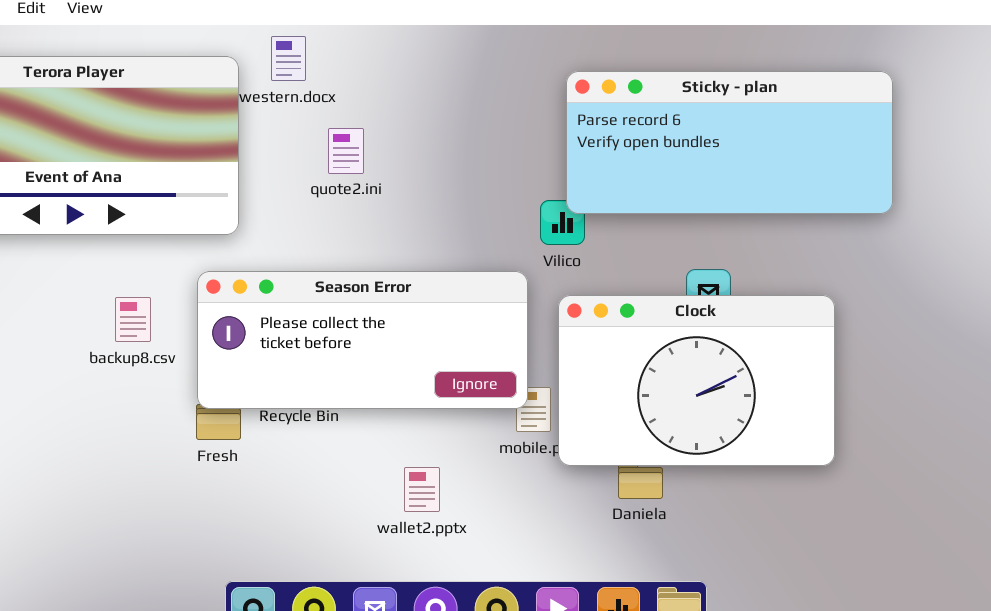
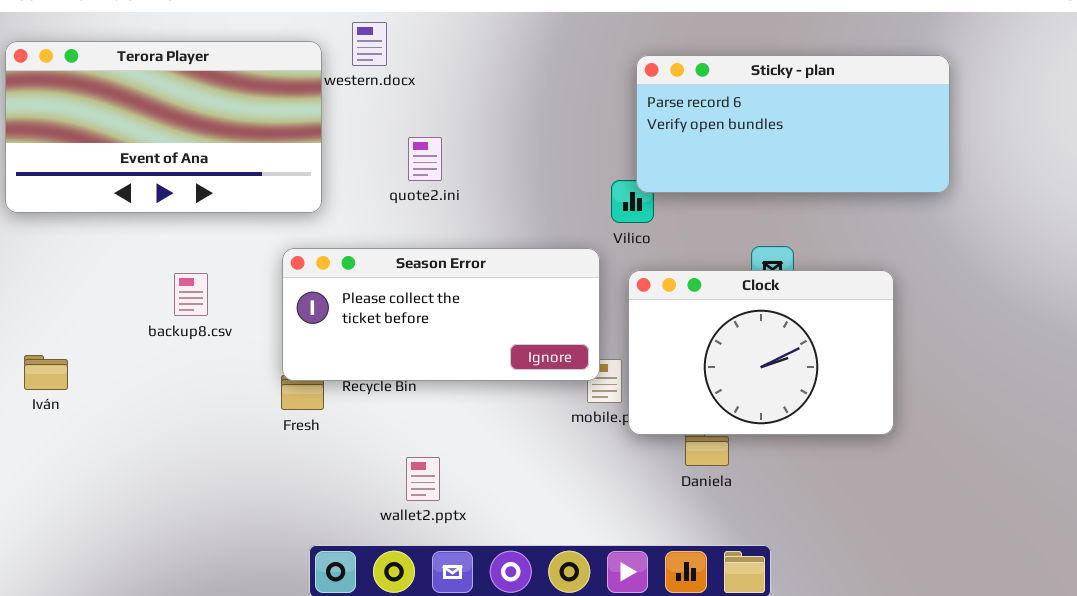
quote2.ini: [328,128,364,174] -> [408,137,442,181], moved
backup8.csv: [115,297,151,342] -> [174,273,208,316], moved
wallet2.pptx: [404,467,440,512] -> [406,457,440,501], moved

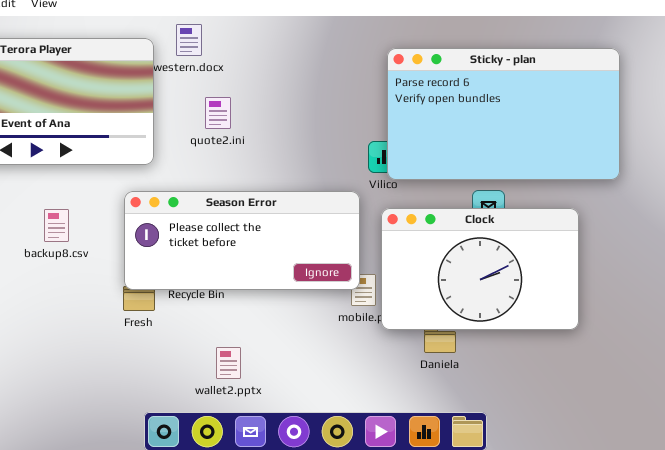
Sticky - plan: [636,55,950,193] -> [387,48,620,180], resized
quote2.ini: [408,137,442,181] -> [205,97,231,129], moved

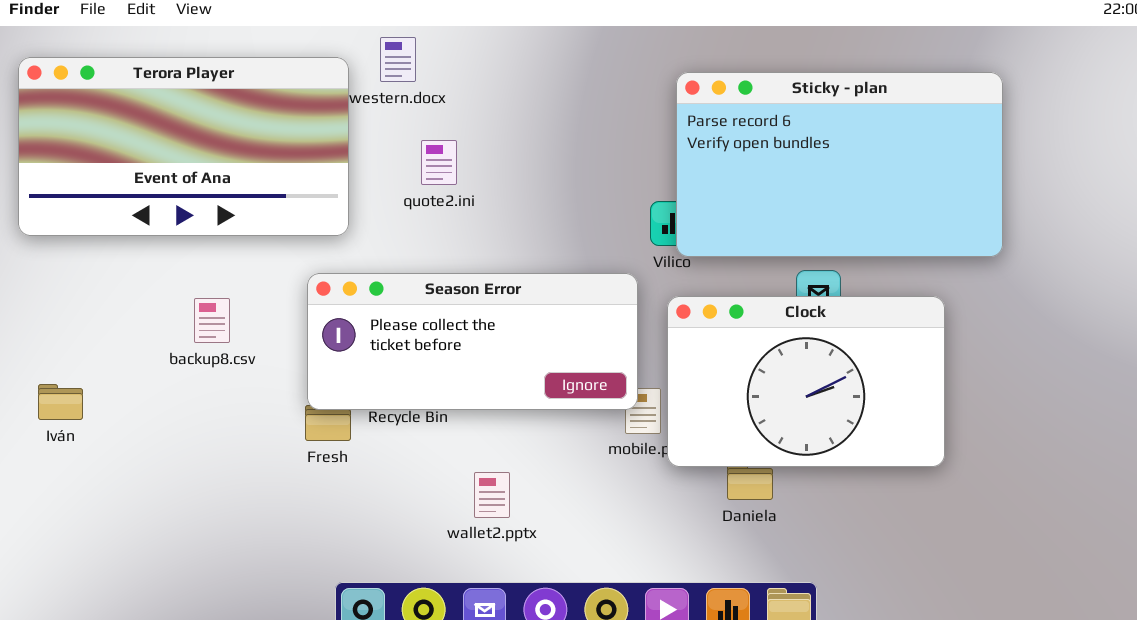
wallet2.pptx: [216,347,241,379] -> [474,472,510,518], moved

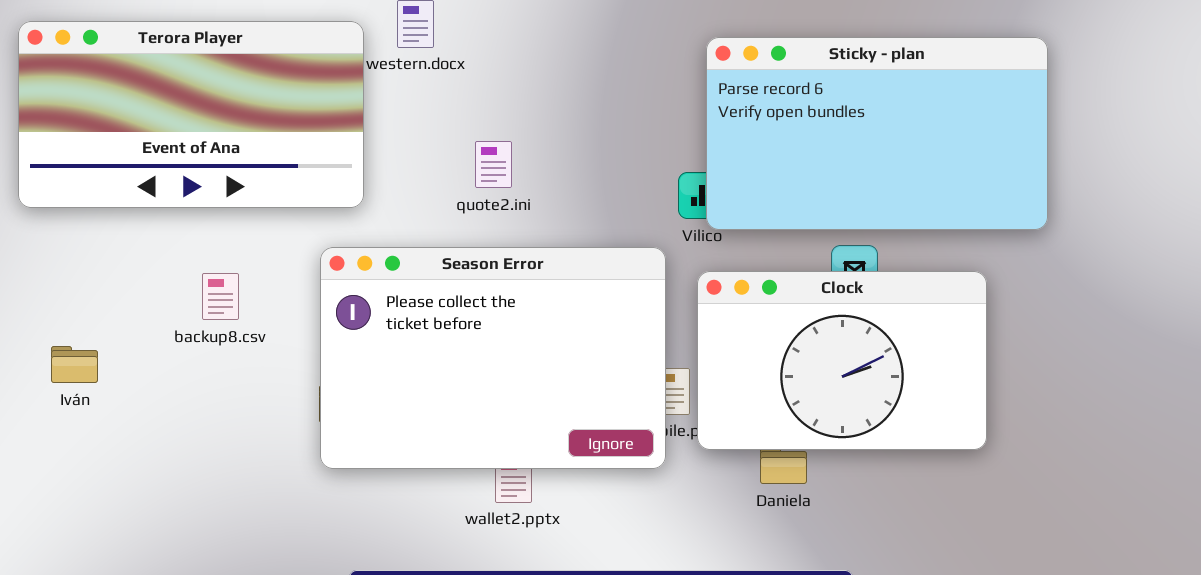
quote2.ini: [421,140,457,185] -> [475,141,512,188], moved
Season Error: [307,273,638,410] -> [320,247,666,469], resized
Iván: [38,384,83,420] -> [51,346,98,383], moved

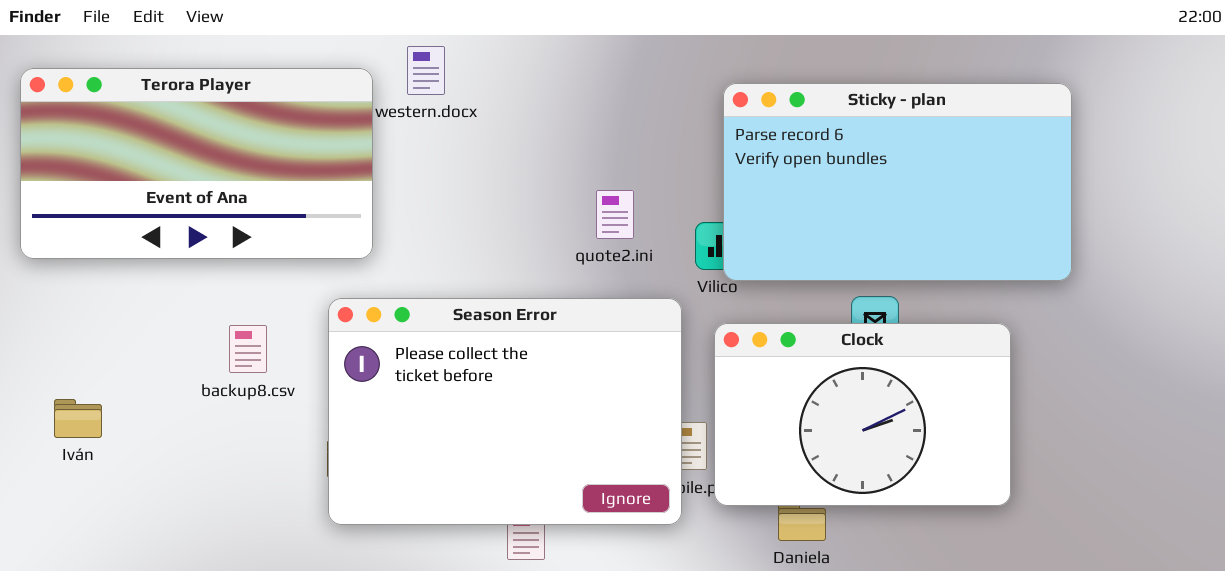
quote2.ini: [475,141,512,188] -> [596,190,634,239], moved
backup8.csv: [202,273,239,320] -> [229,325,267,373], moved

